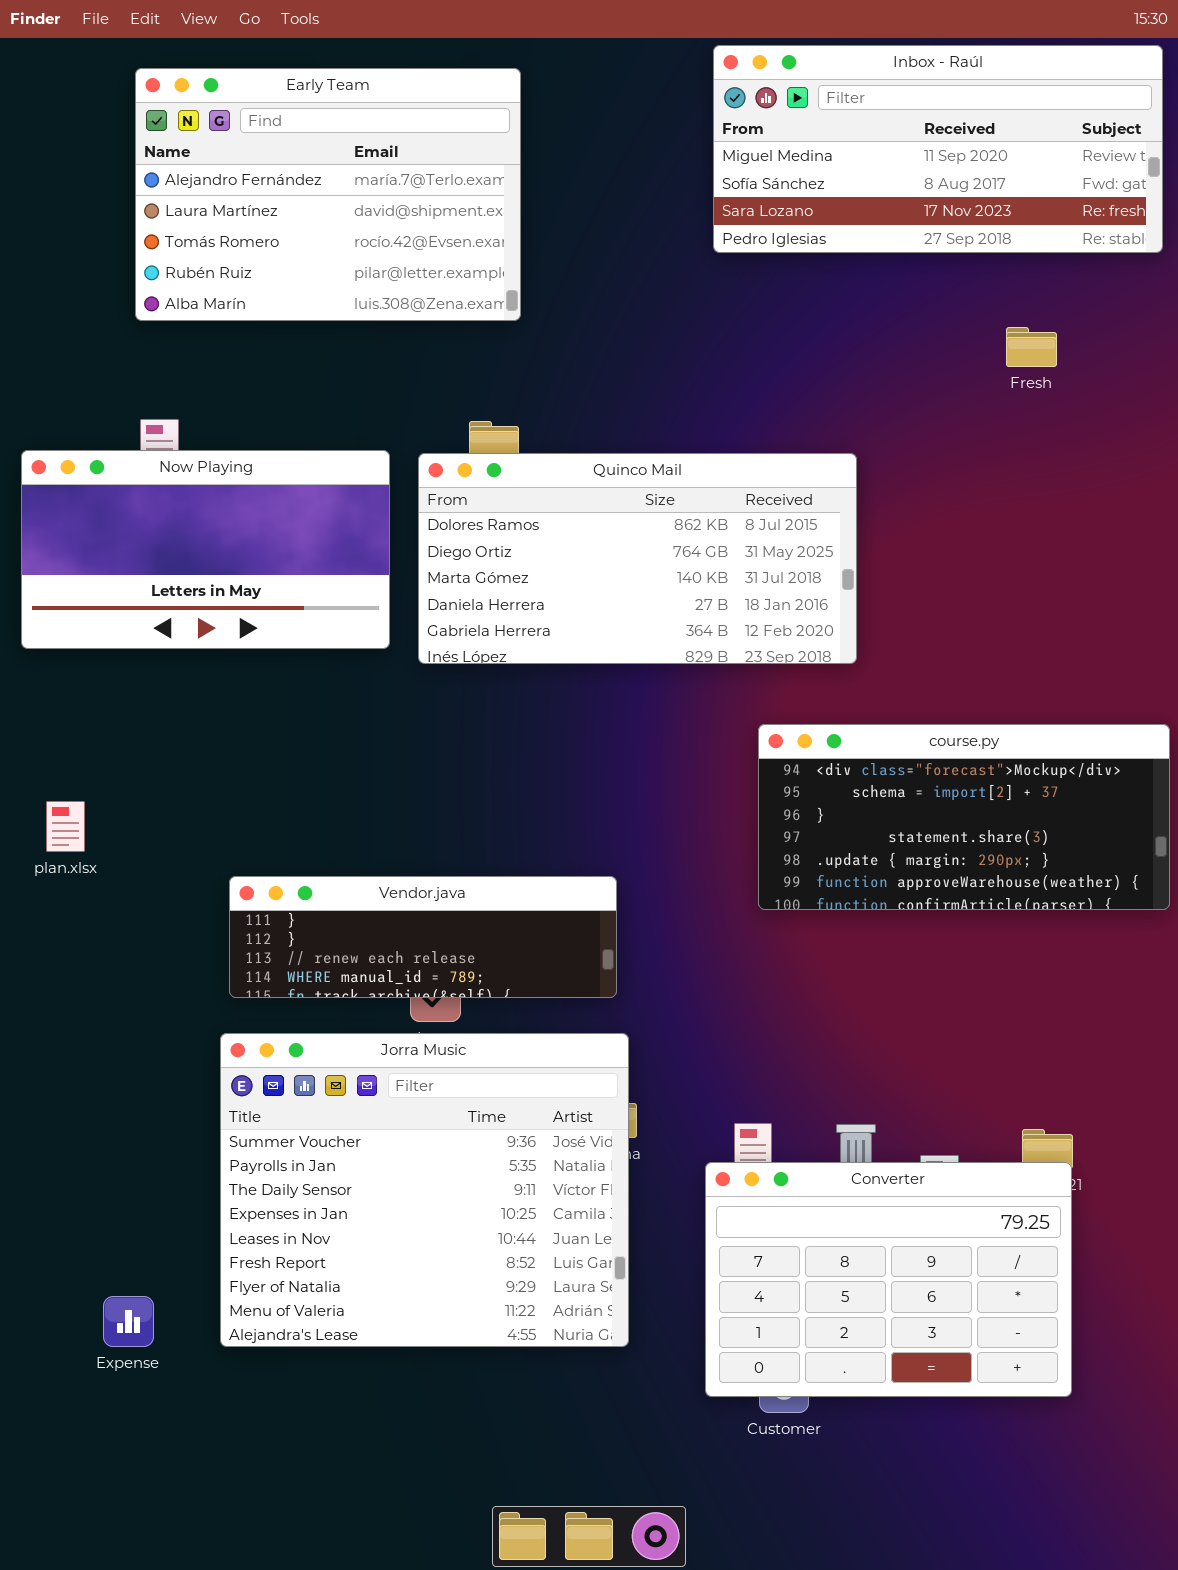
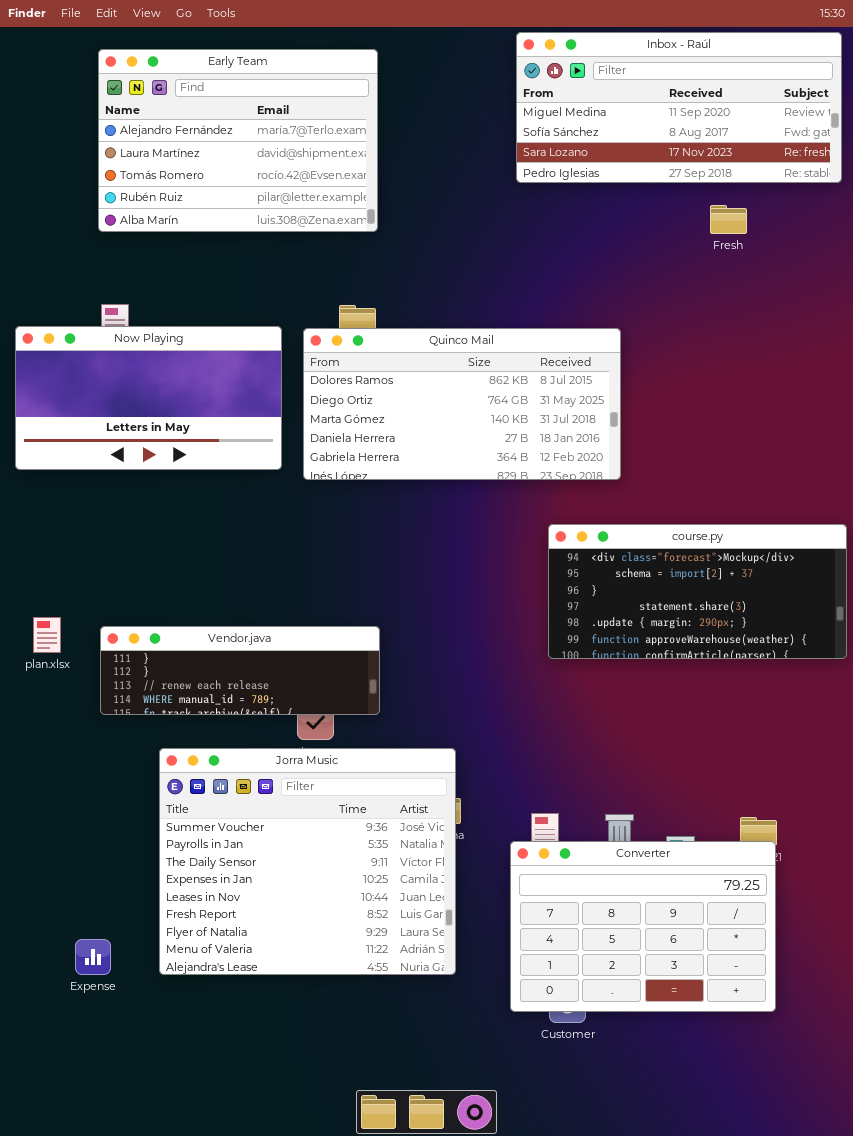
Fresh: [1006,327,1057,367] -> [710,205,747,234], moved
plan.xlsx: [46,801,85,852] -> [33,617,61,653], moved
Vendor.java: [229,876,617,998] -> [100,626,380,715], moved

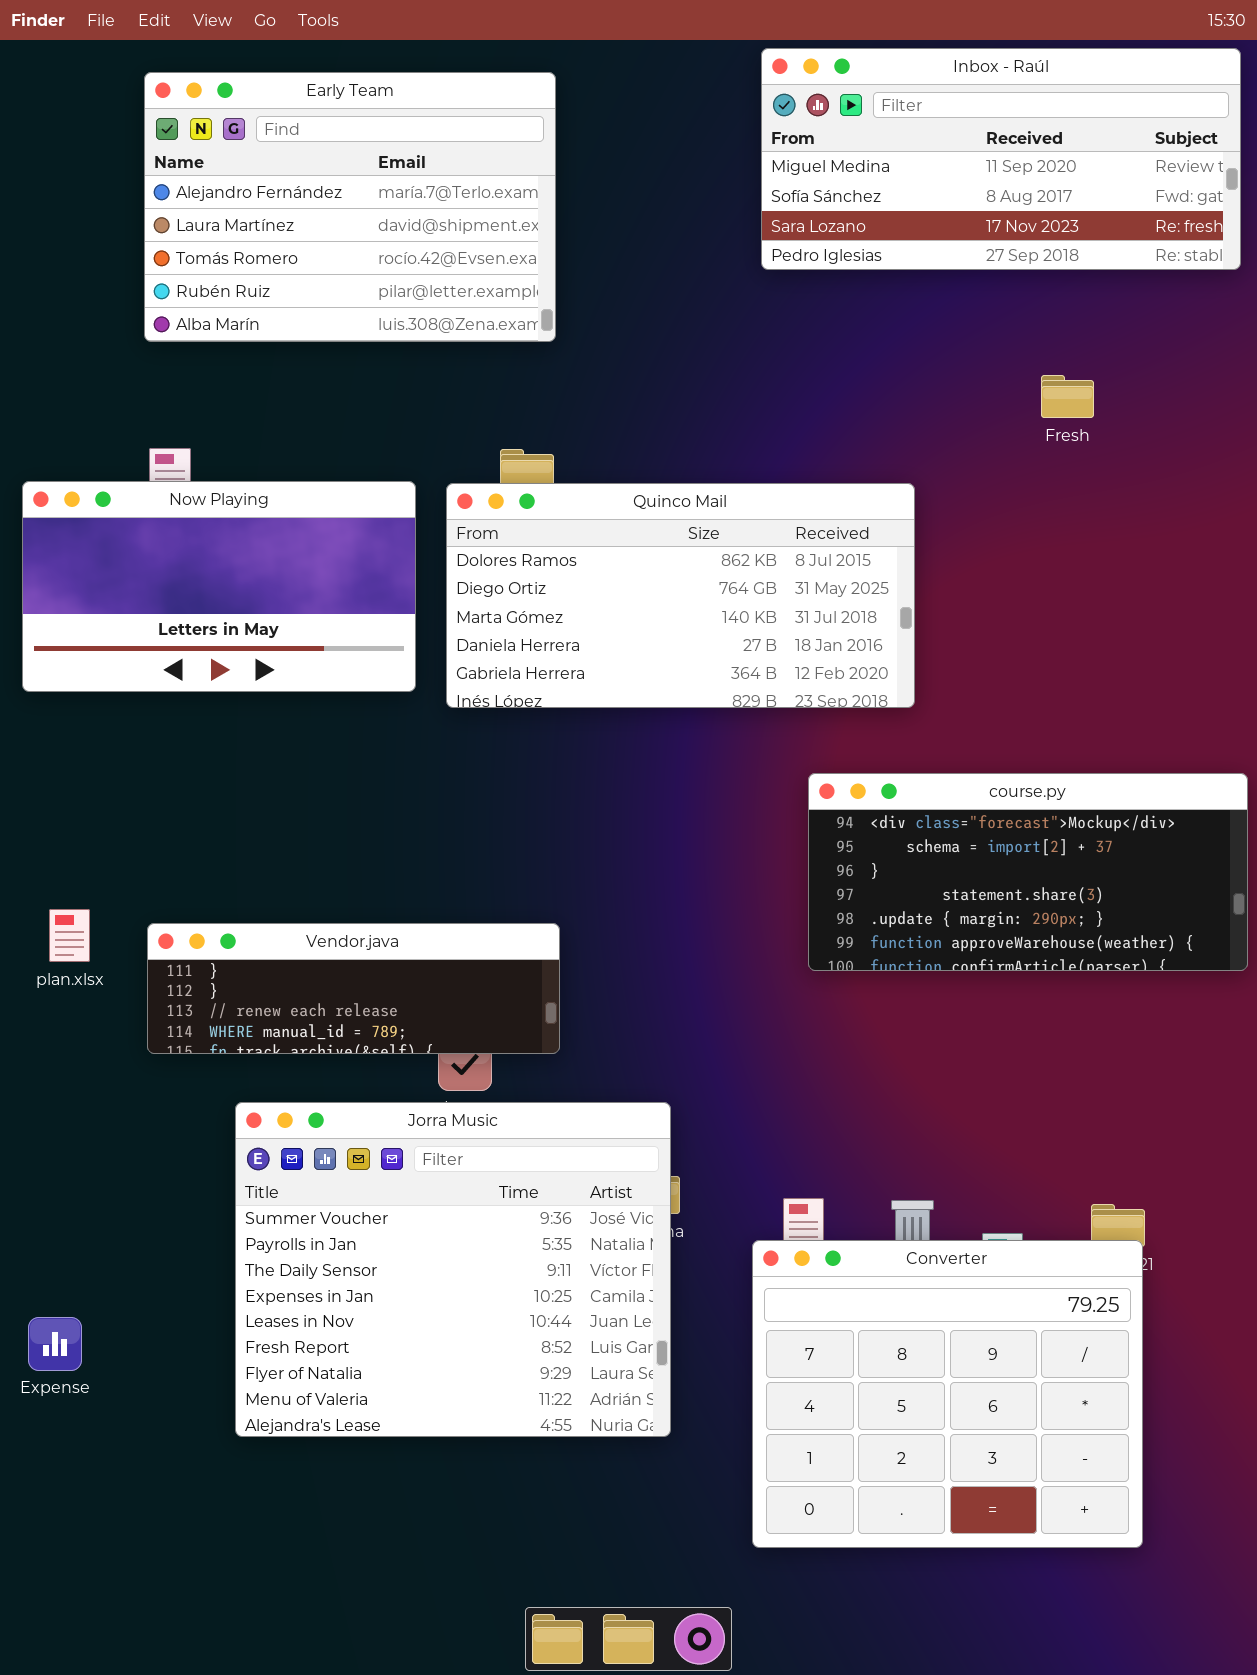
Fresh: [710,205,747,234] -> [1041,375,1094,418], moved
Converter: [510,841,776,1012] -> [752,1240,1143,1548], resized
Expense: [75,939,111,975] -> [28,1317,82,1371], moved

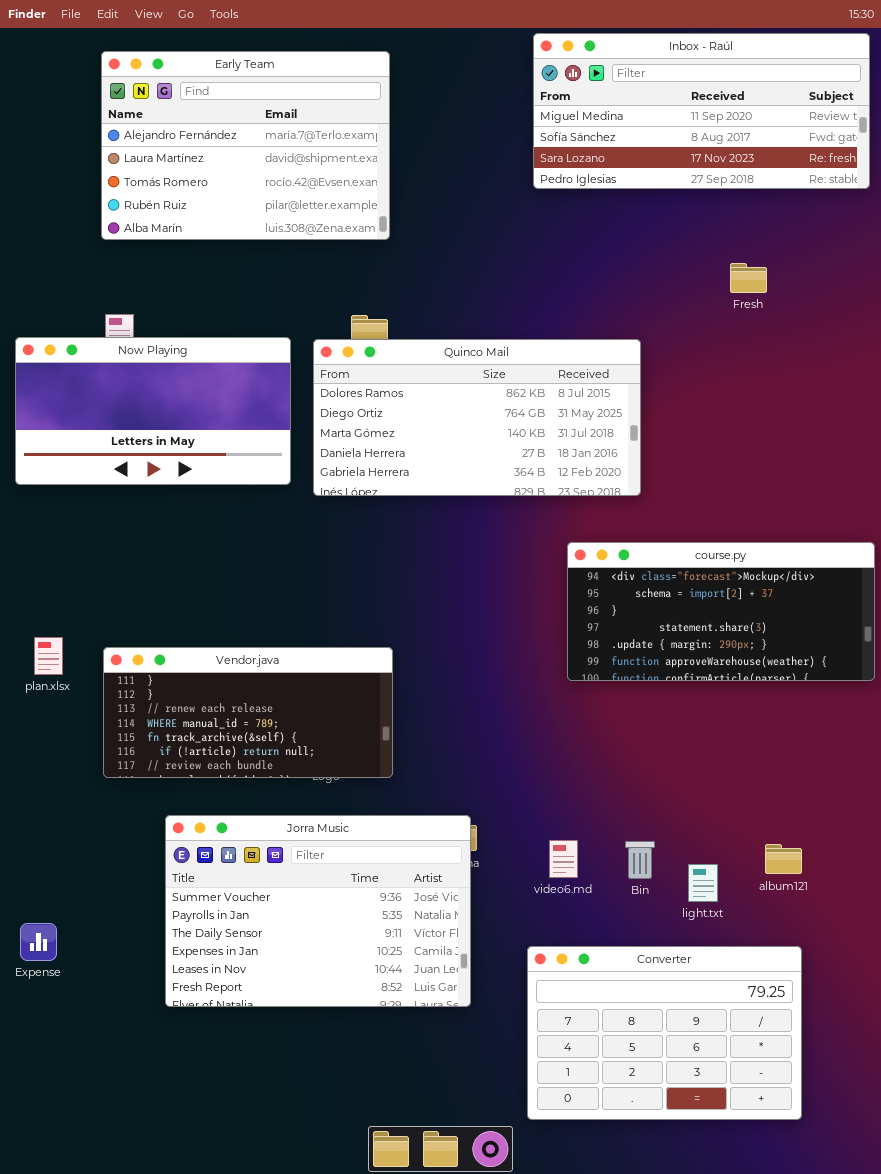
Vendor.java: [147,923,560,1054] -> [103,647,393,778], resized
Jorra Music: [235,1102,671,1437] -> [165,815,471,1007], resized
Converter: [752,1240,1143,1548] -> [527,946,802,1120], moved, resized

